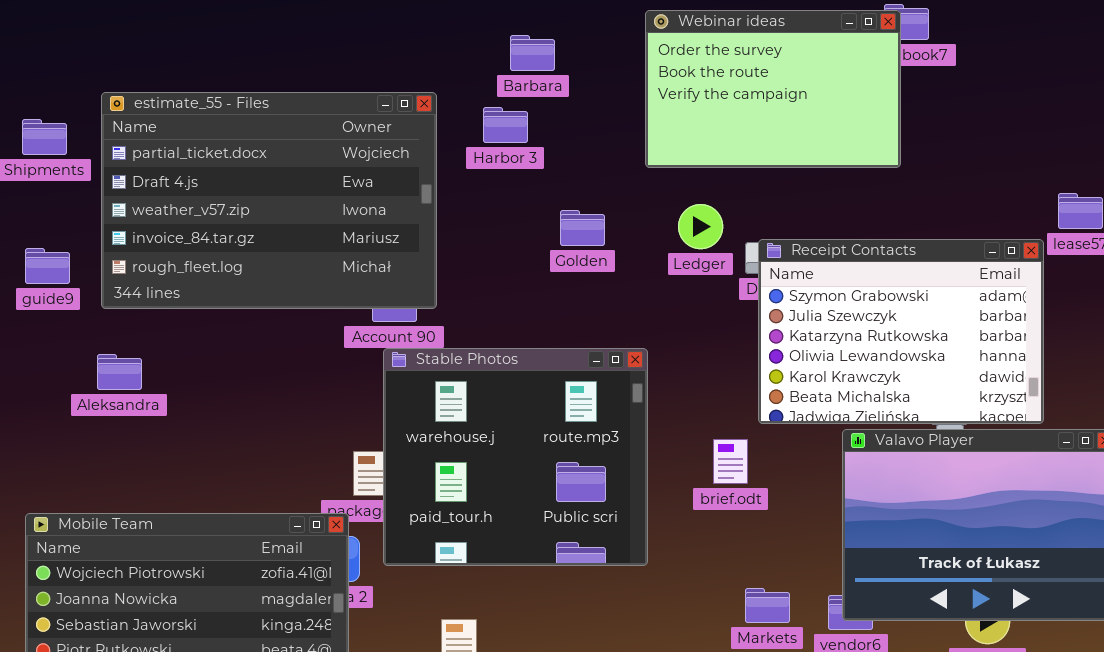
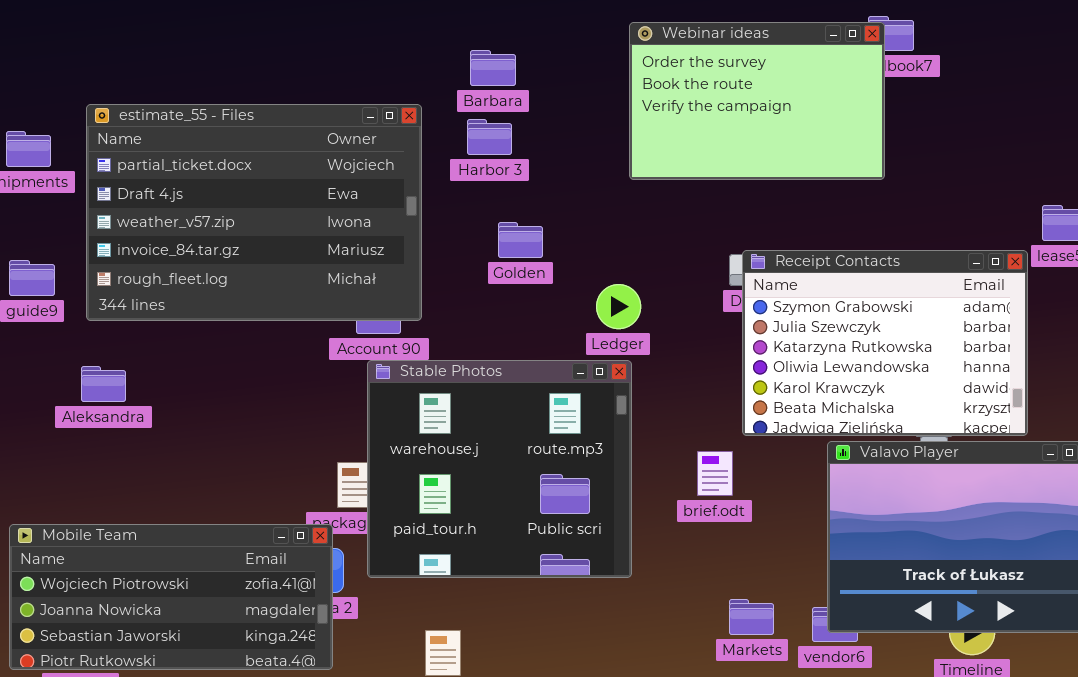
Barbara: [510,35,555,71] -> [470,50,516,86], moved
Ledger: [678,204,723,249] -> [596,284,641,329], moved
Golden: [560,210,605,246] -> [498,222,543,258], moved

